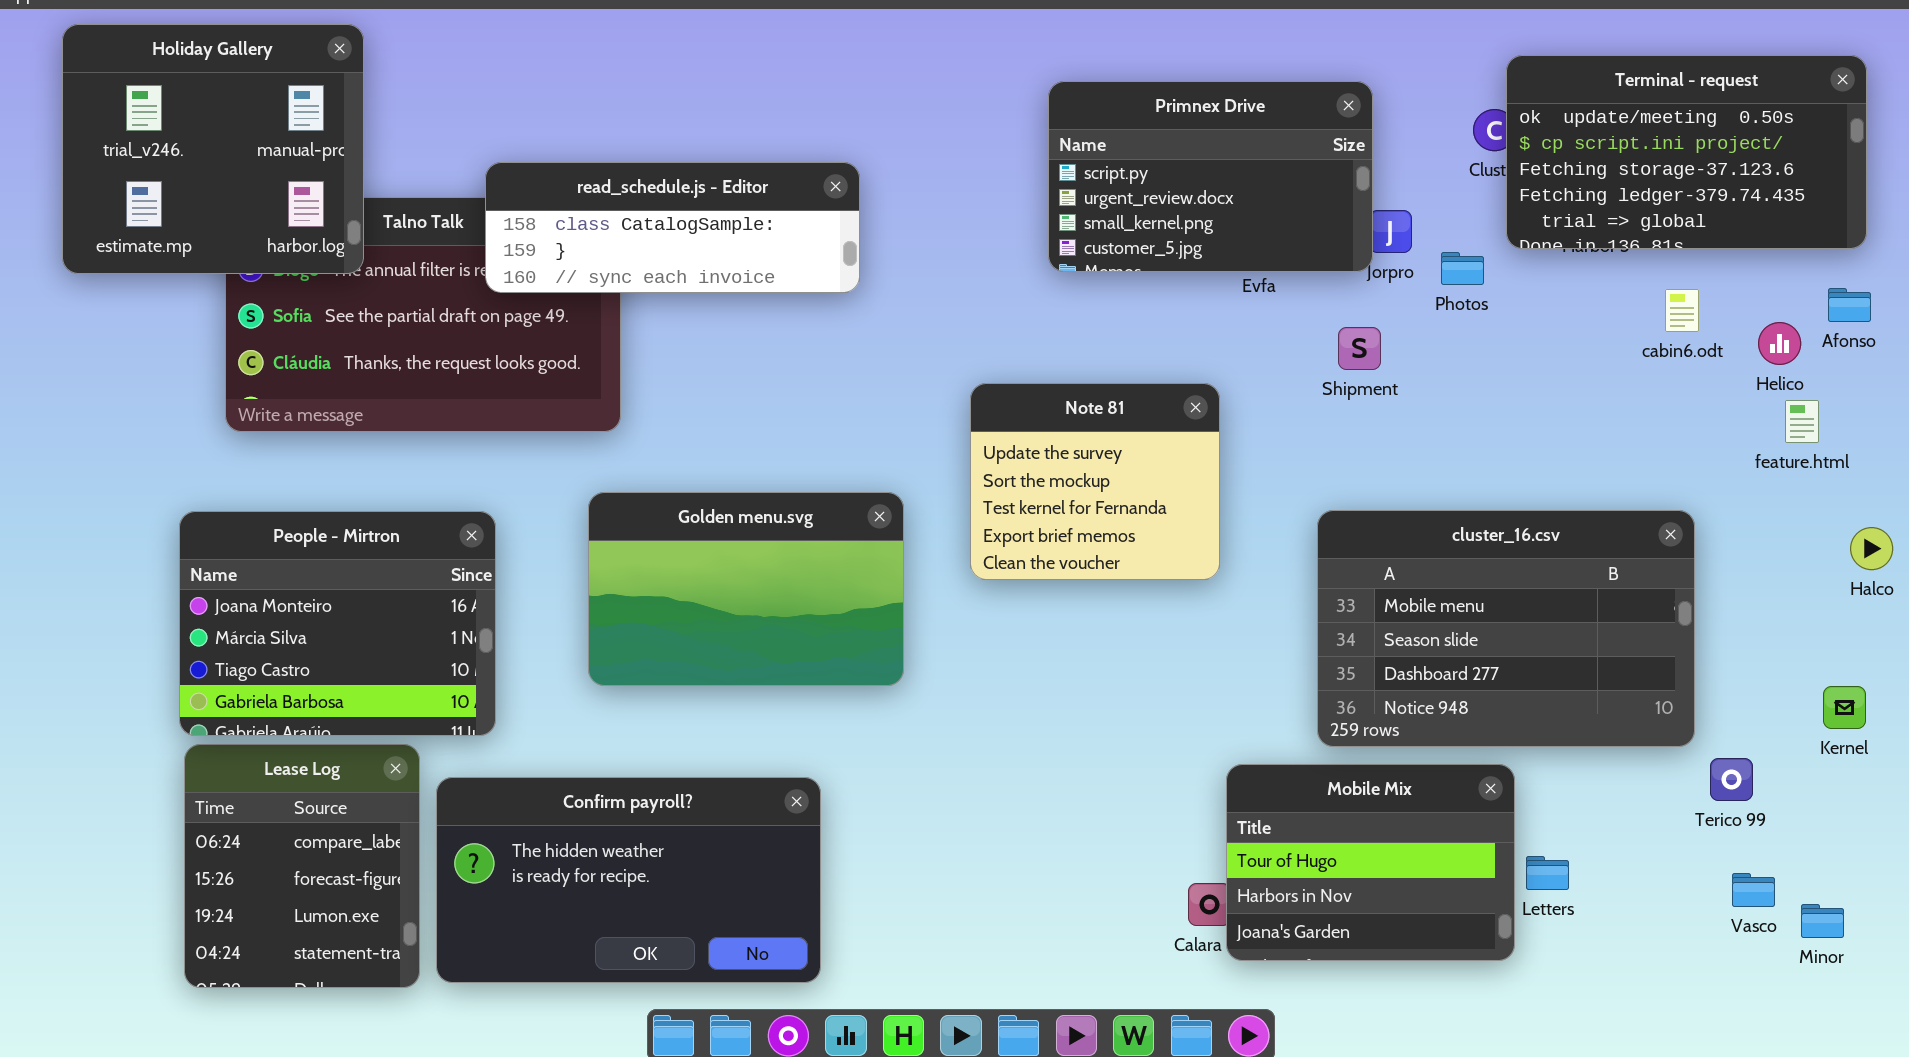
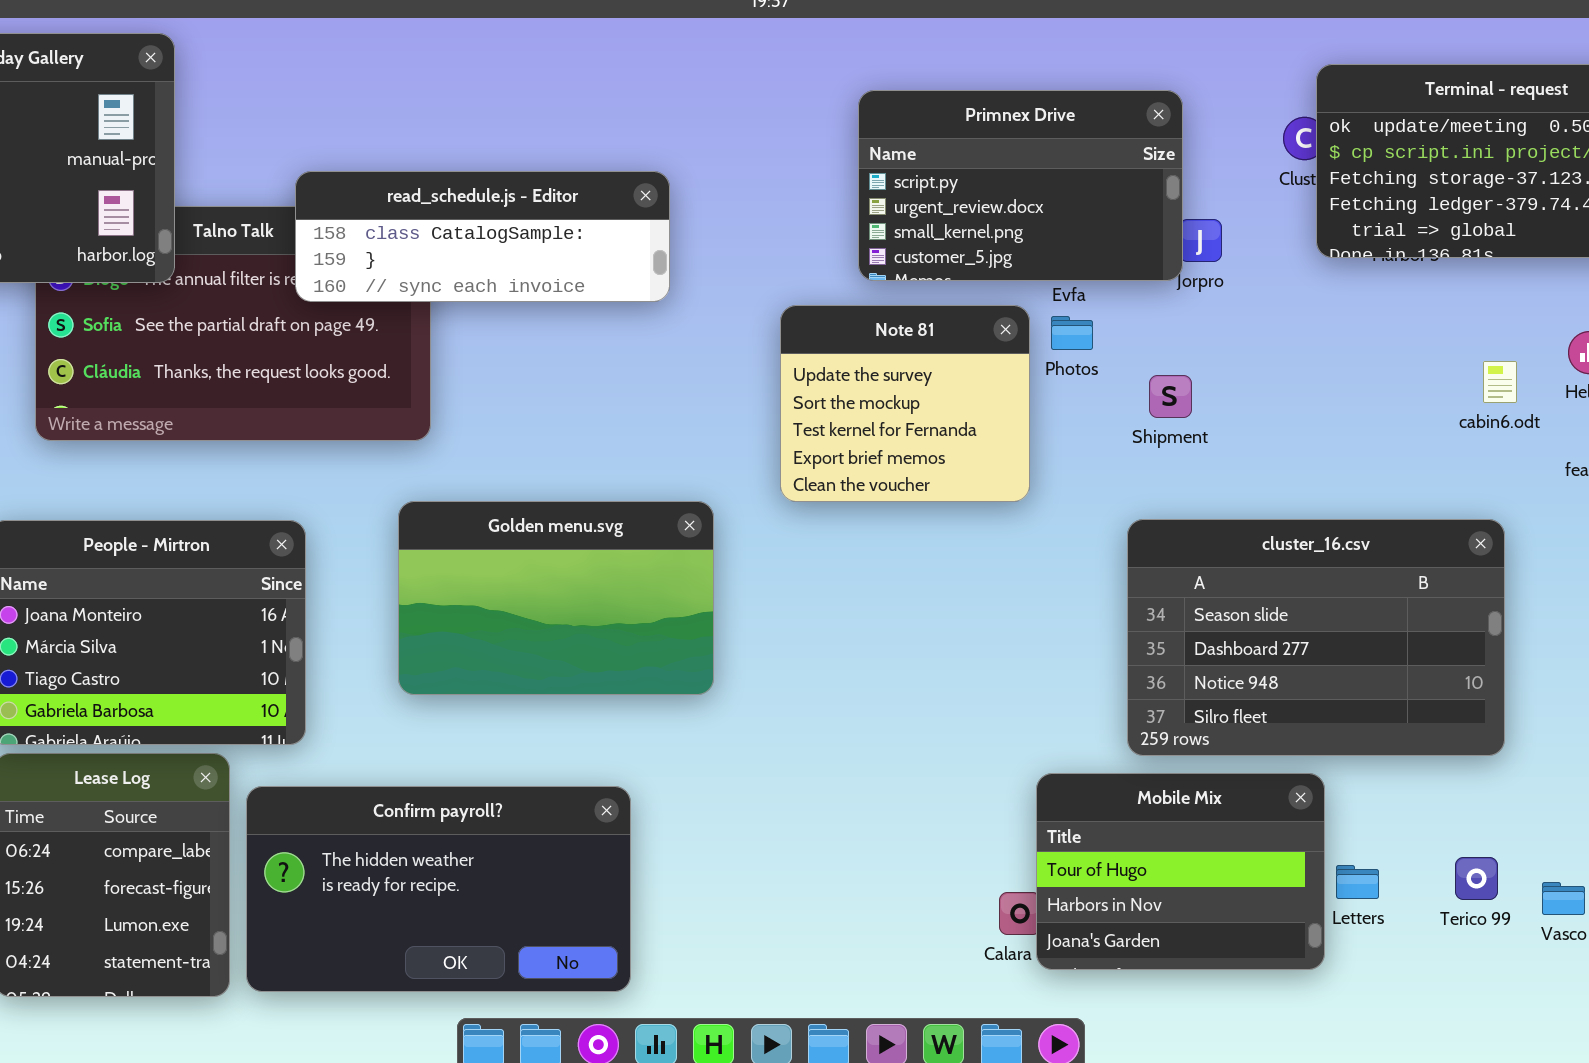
Photos: [1441,252,1484,285] -> [1051,316,1093,350], moved
cabin6.odt: [1665,289,1699,332] -> [1483,361,1517,403], moved
Shipment: [1338,327,1381,370] -> [1149,375,1192,418], moved
Note 81: [970,383,1220,580] -> [780,305,1030,502], moved
cluster_16.csv: [1317,510,1695,747] -> [1127,519,1505,756], scrolled down 1 row
Terico 99: [1710,758,1753,801] -> [1455,857,1498,900], moved

